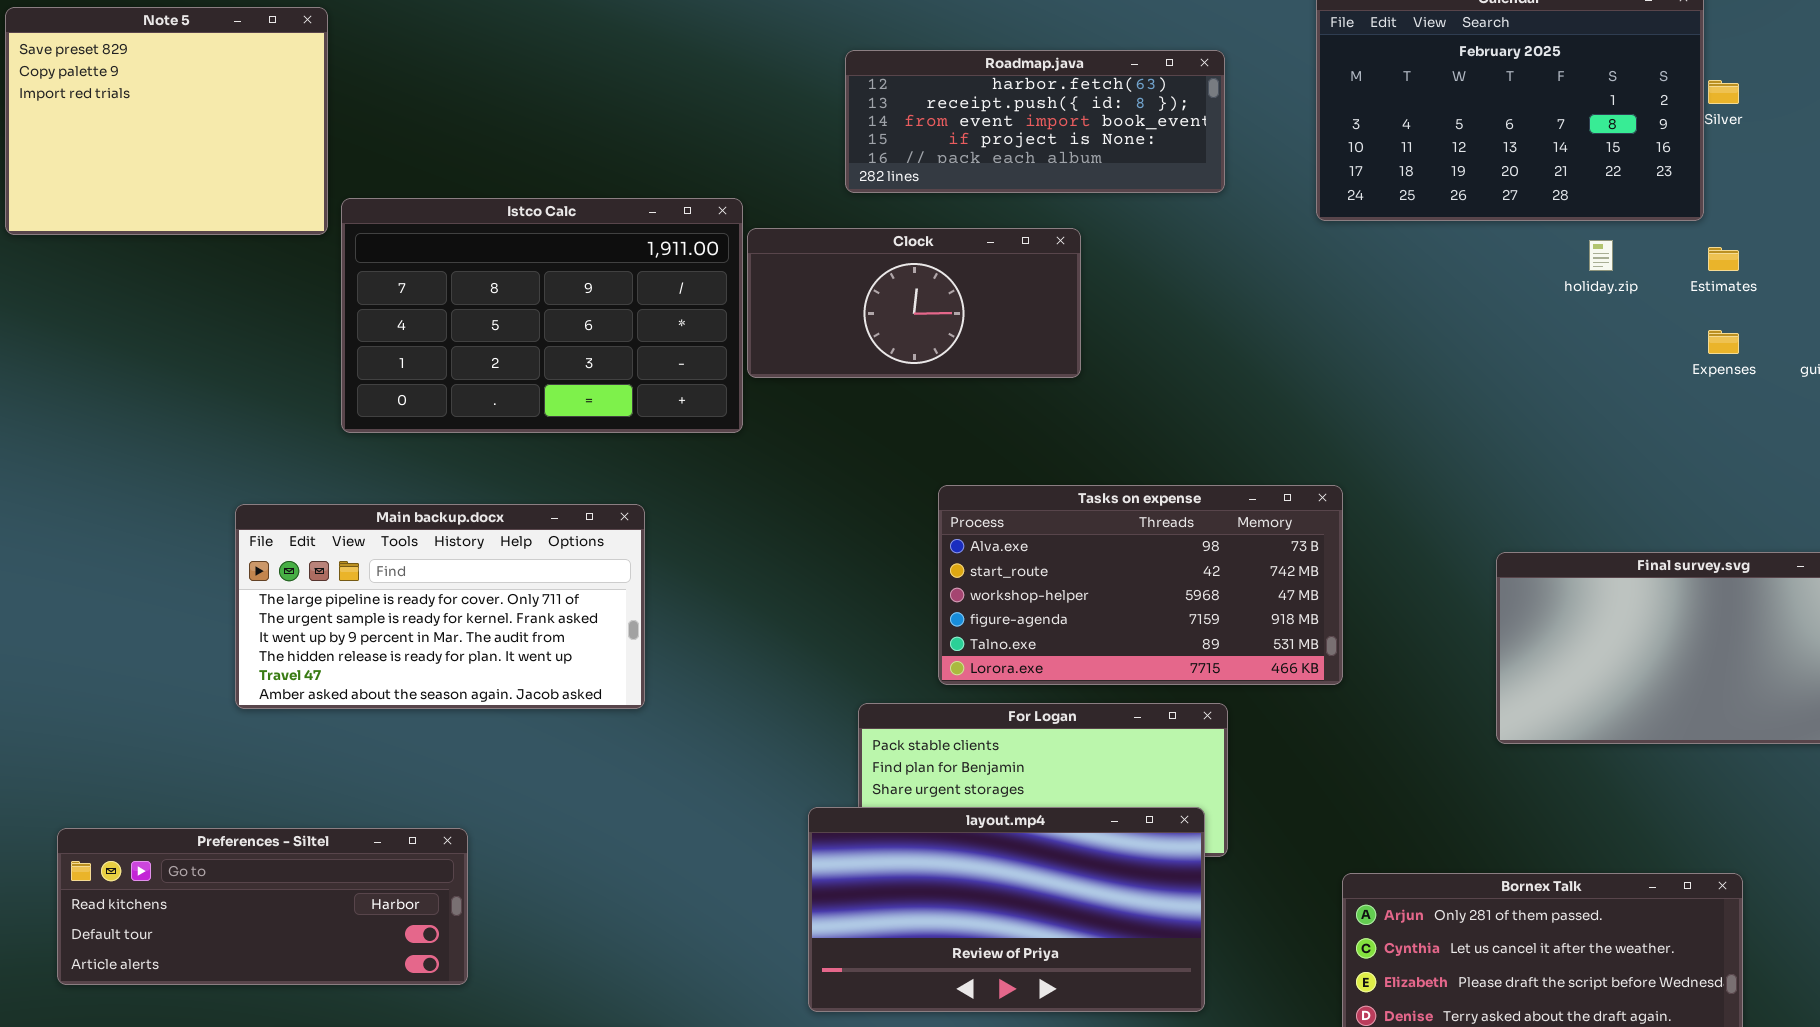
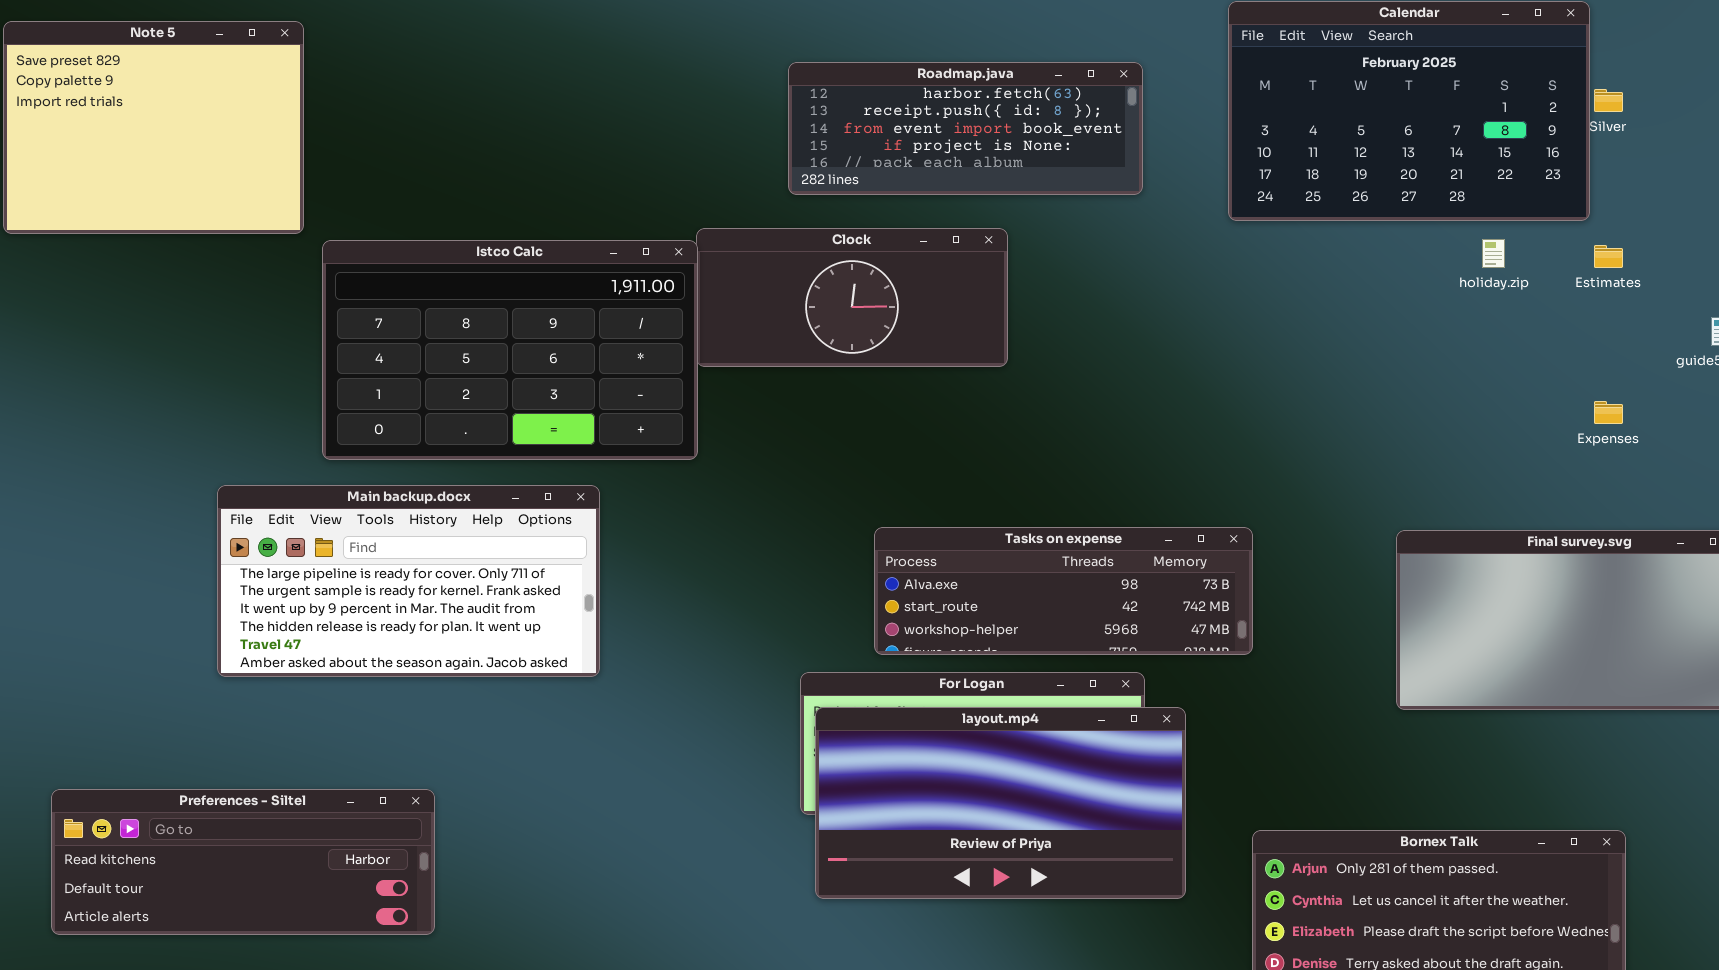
Istco Calc: [341,198,743,433] -> [322,240,698,460], moved
Expenses: [1708,330,1739,354] -> [1594,401,1623,424], moved
Tasks on expense: [938,485,1343,685] -> [874,527,1253,655], resized
layout.mp4: [808,807,1205,1012] -> [815,707,1186,899], moved

